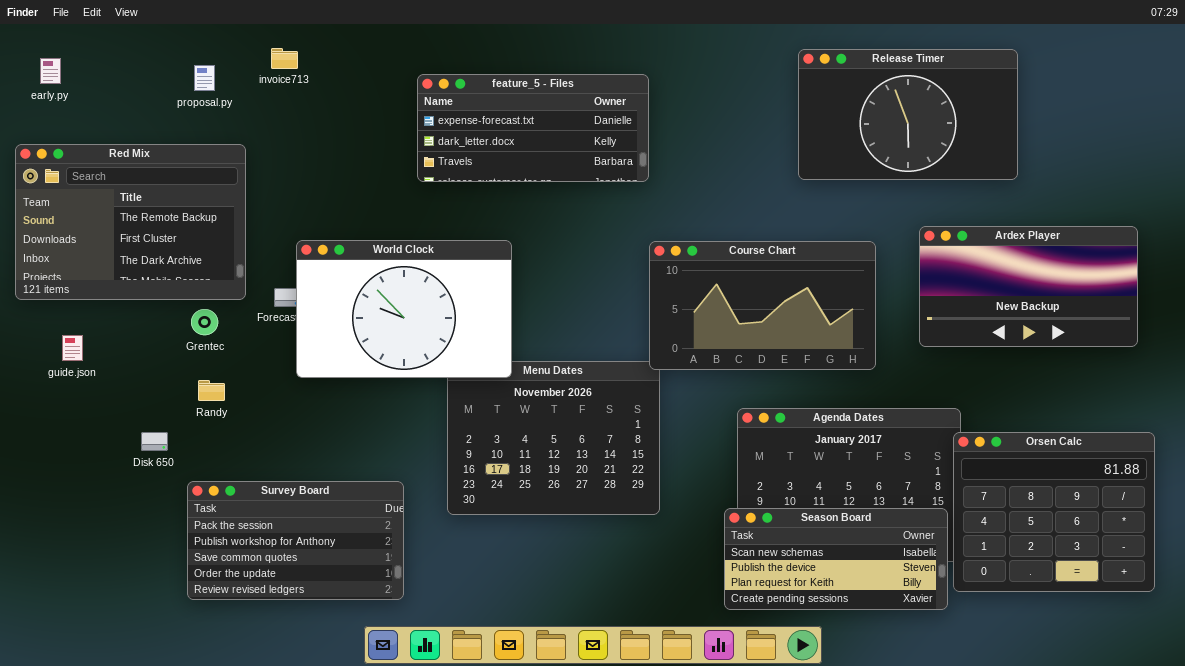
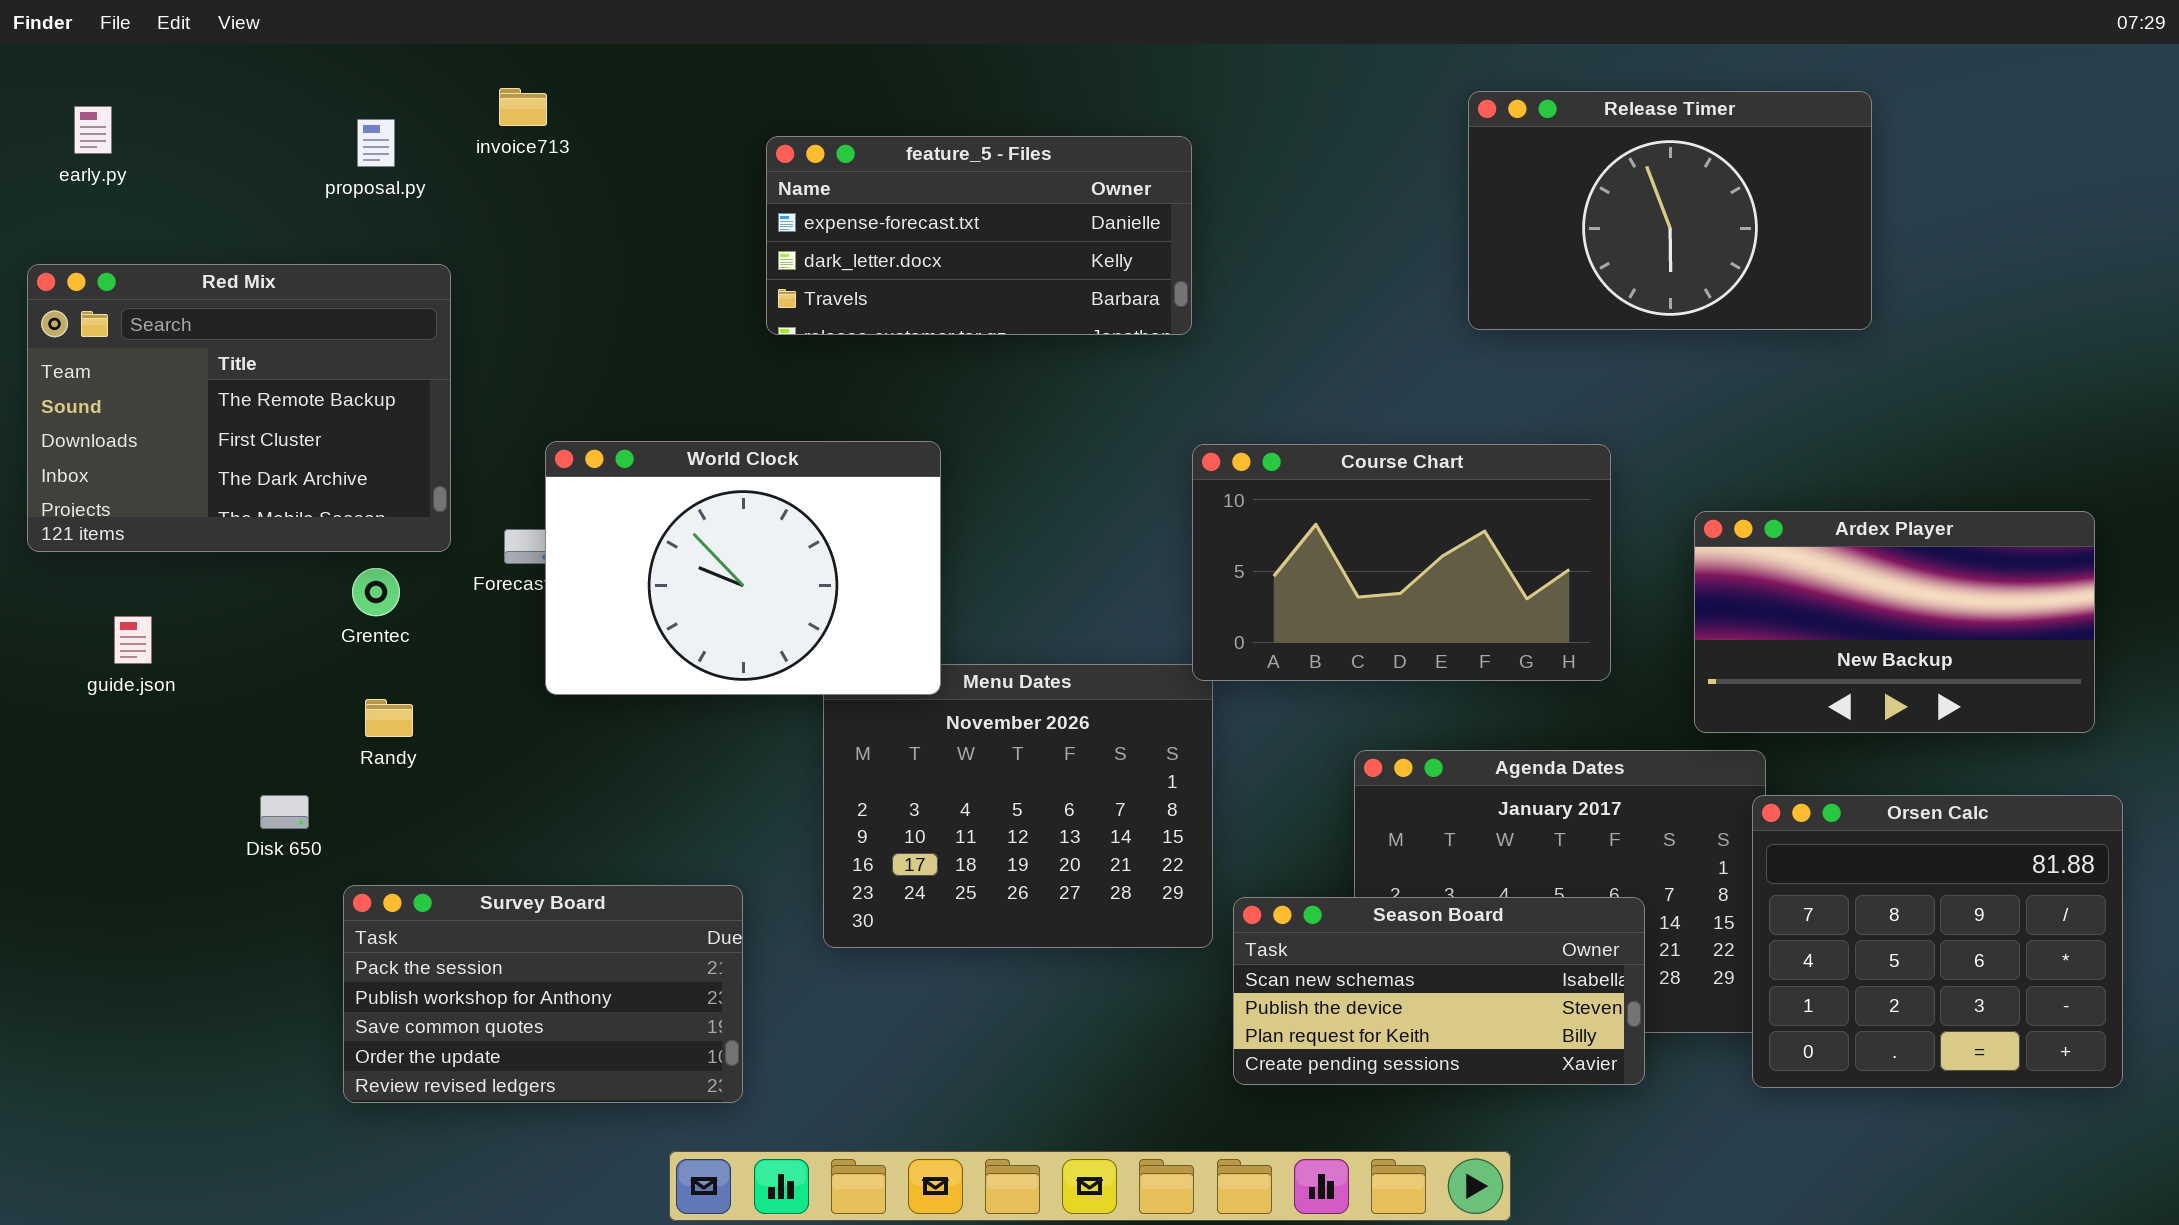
Ardex Player: [919,226,1138,347] -> [1694,511,2095,733], moved
Season Board: [724,508,948,610] -> [1233,897,1645,1085], moved

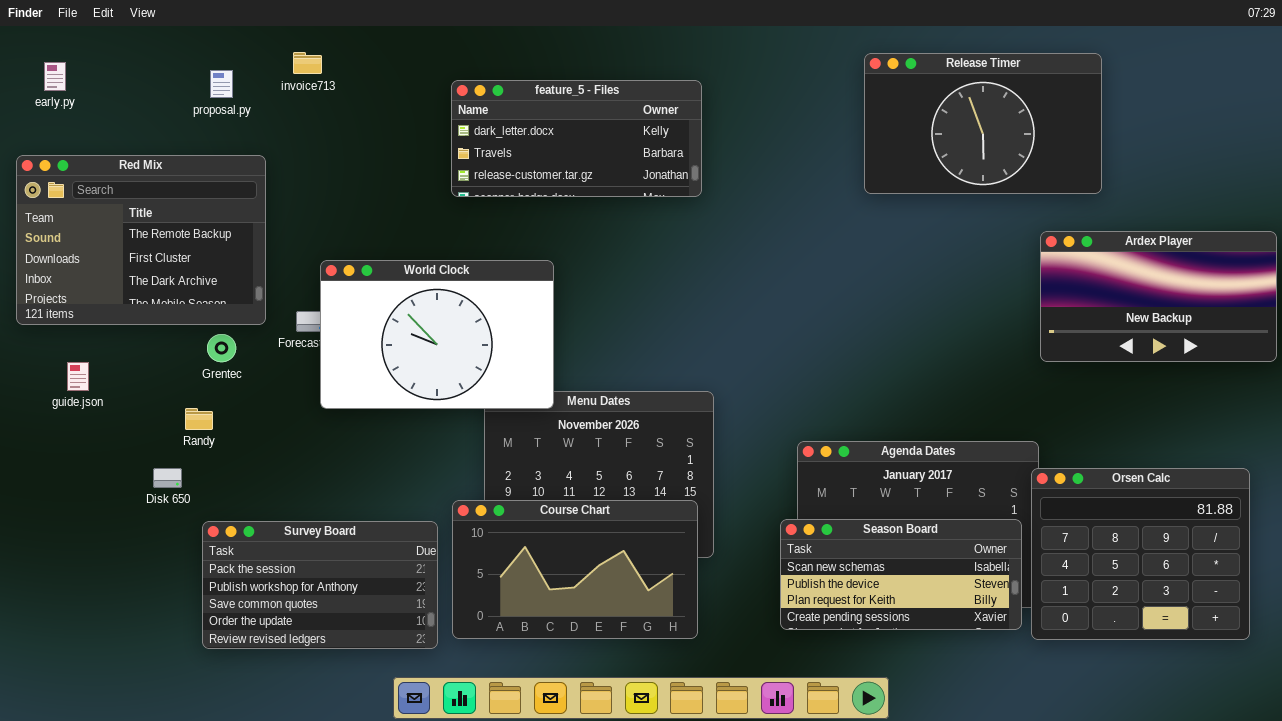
feature_5 - Files: [766,136,1192,335] -> [451,80,702,197], scrolled down 1 row
Course Chart: [1192,444,1611,681] -> [452,500,698,639], moved
Ardex Player: [1694,511,2095,733] -> [1040,231,1277,362], moved
Randy: [365,699,413,737] -> [185,408,213,430], moved
Season Board: [1233,897,1645,1085] -> [780,519,1022,630], moved

